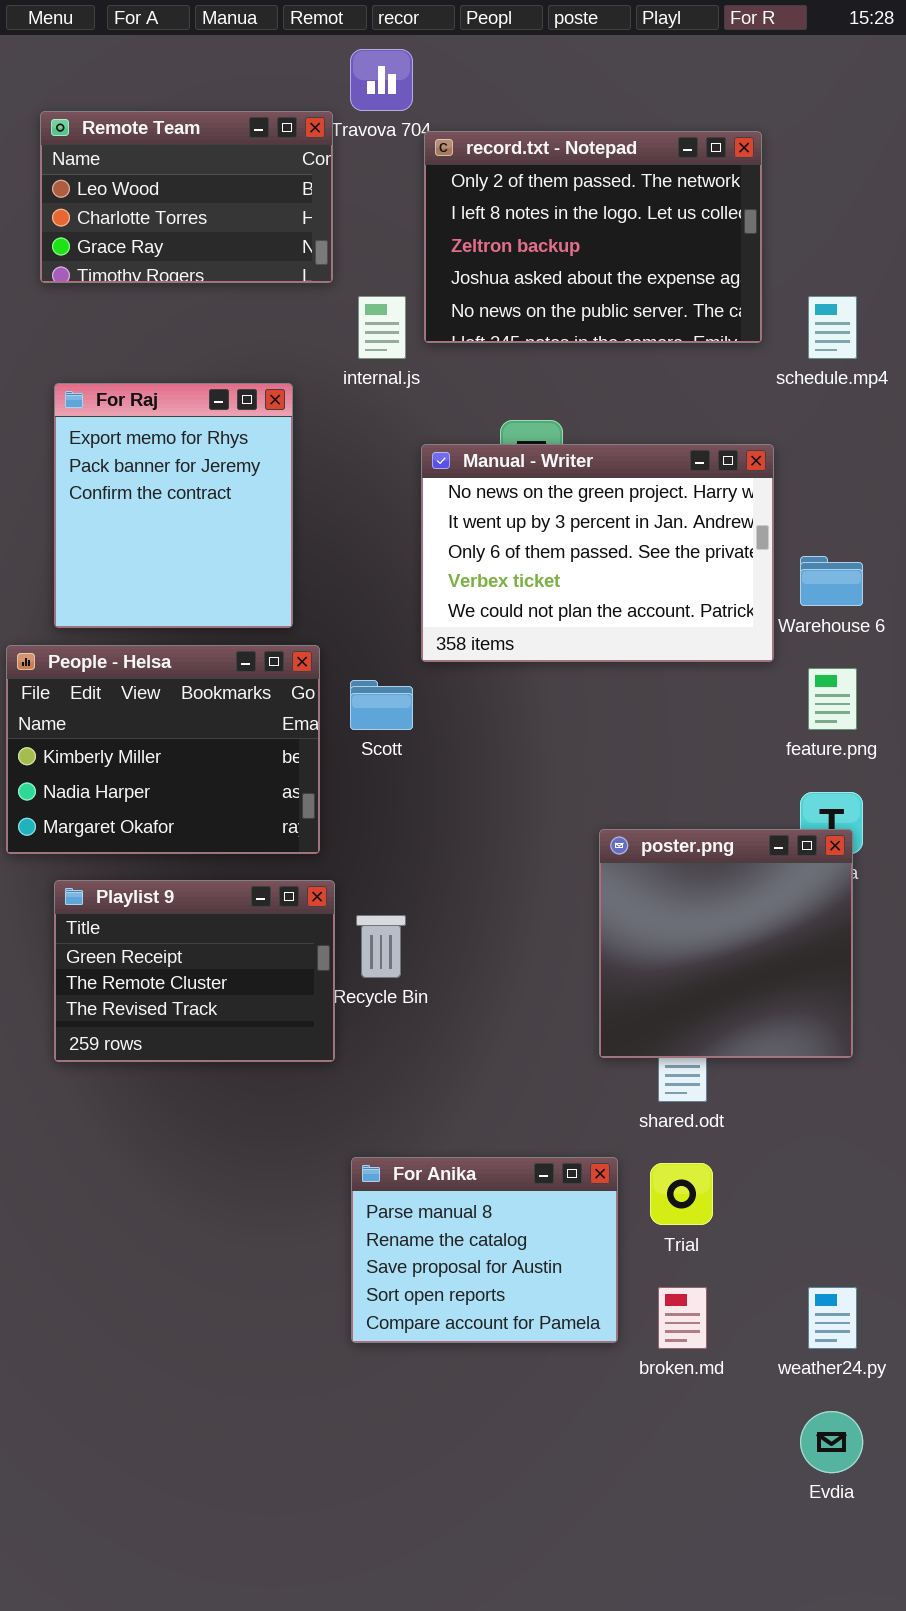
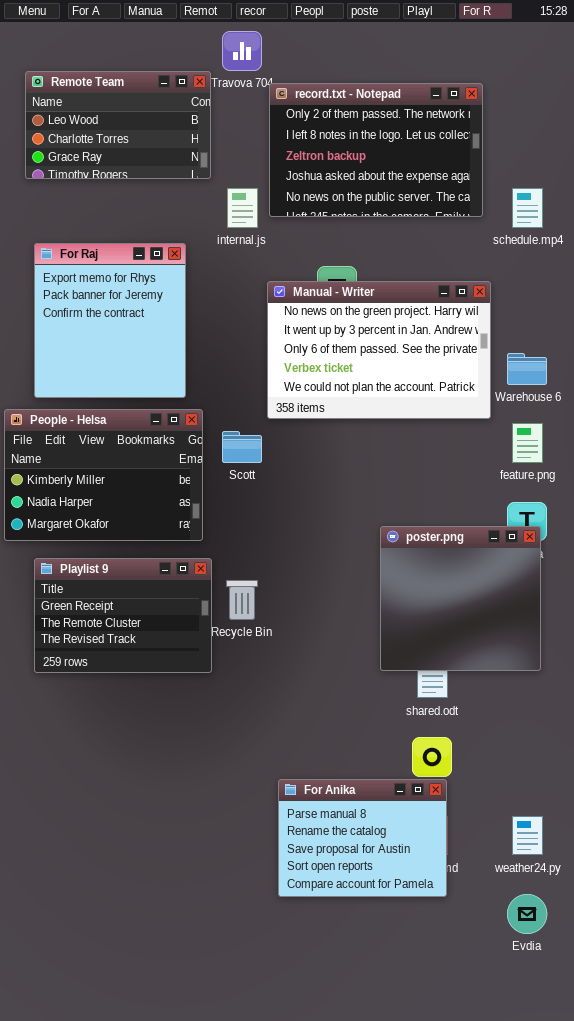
For Anika: [351,1157,618,1343] -> [278,779,447,897], moved

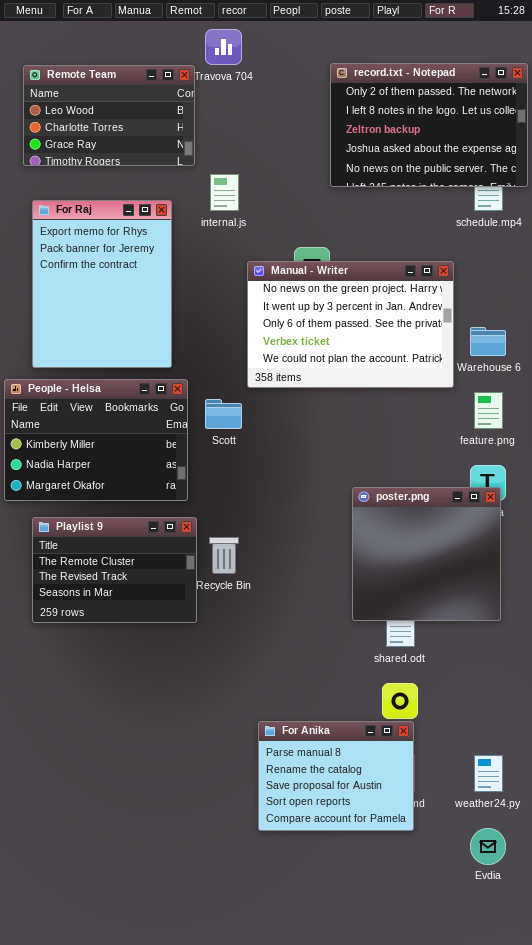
record.txt - Notepad: [269,83,483,217] -> [330,63,528,187], moved
For Raj: [34,243,186,398] -> [32,200,172,368], resized
Playlist 9: [34,558,212,673] -> [32,517,197,623], scrolled down 1 row

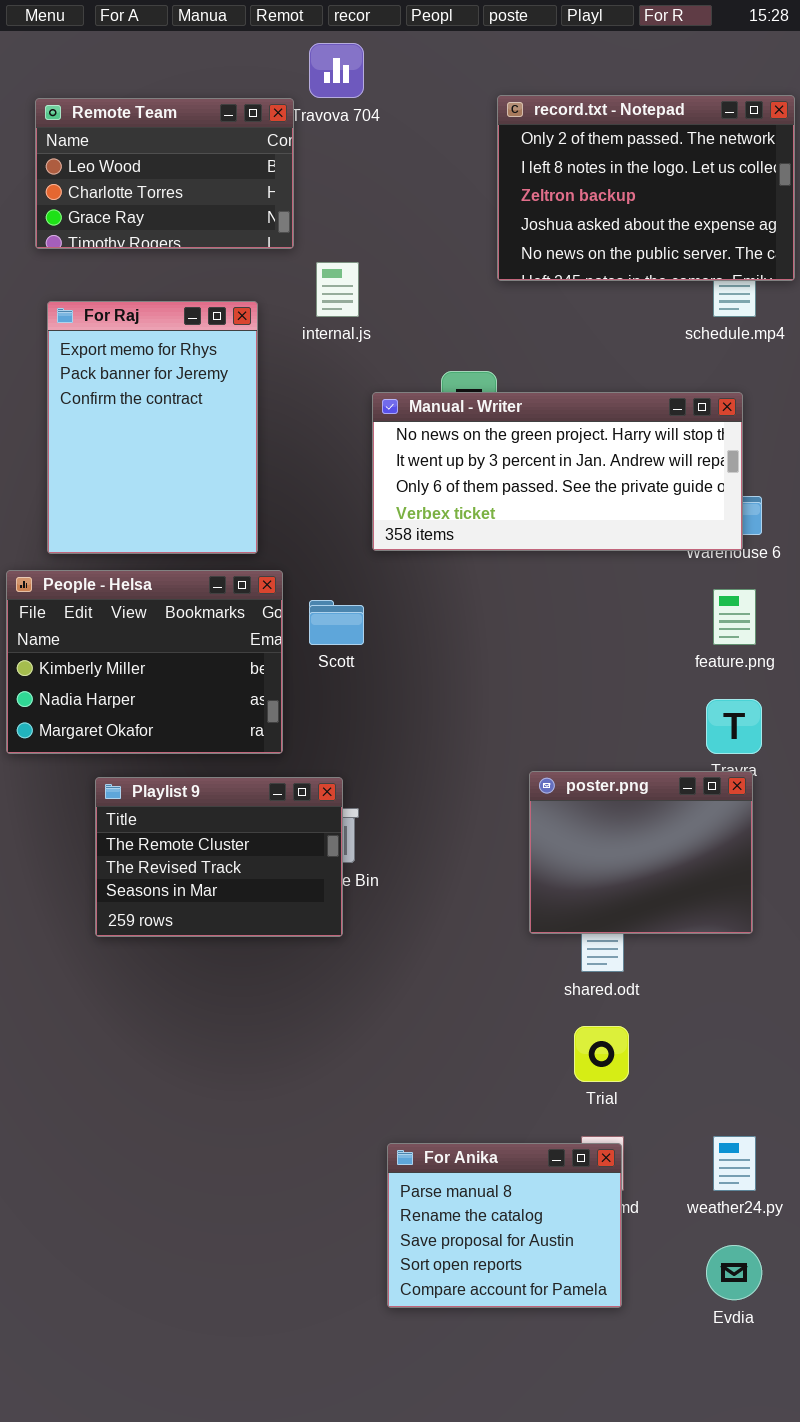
Manual - Writer: [247,261,454,388] -> [372,392,743,551], resized
poster.png: [352,487,501,621] -> [529,771,753,934], resized
Playlist 9: [32,517,197,623] -> [95,777,343,937], moved
For Anika: [258,721,414,831] -> [387,1143,622,1308], moved

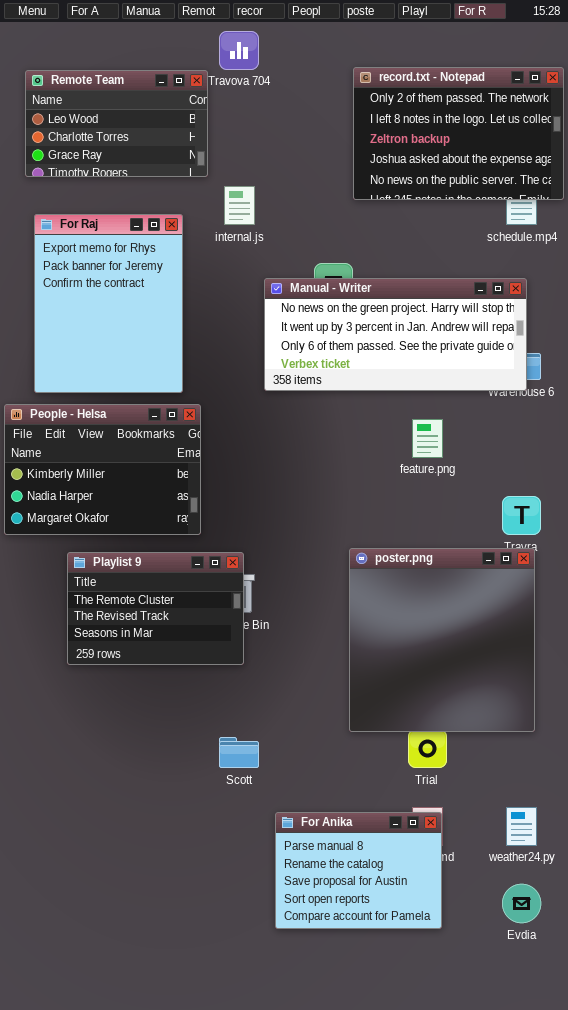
feature.png: [713,589,756,645] -> [412,419,443,458], moved
Scott: [309,600,364,645] -> [219,737,259,768], moved
poster.png: [529,771,753,934] -> [349,548,535,732], resized

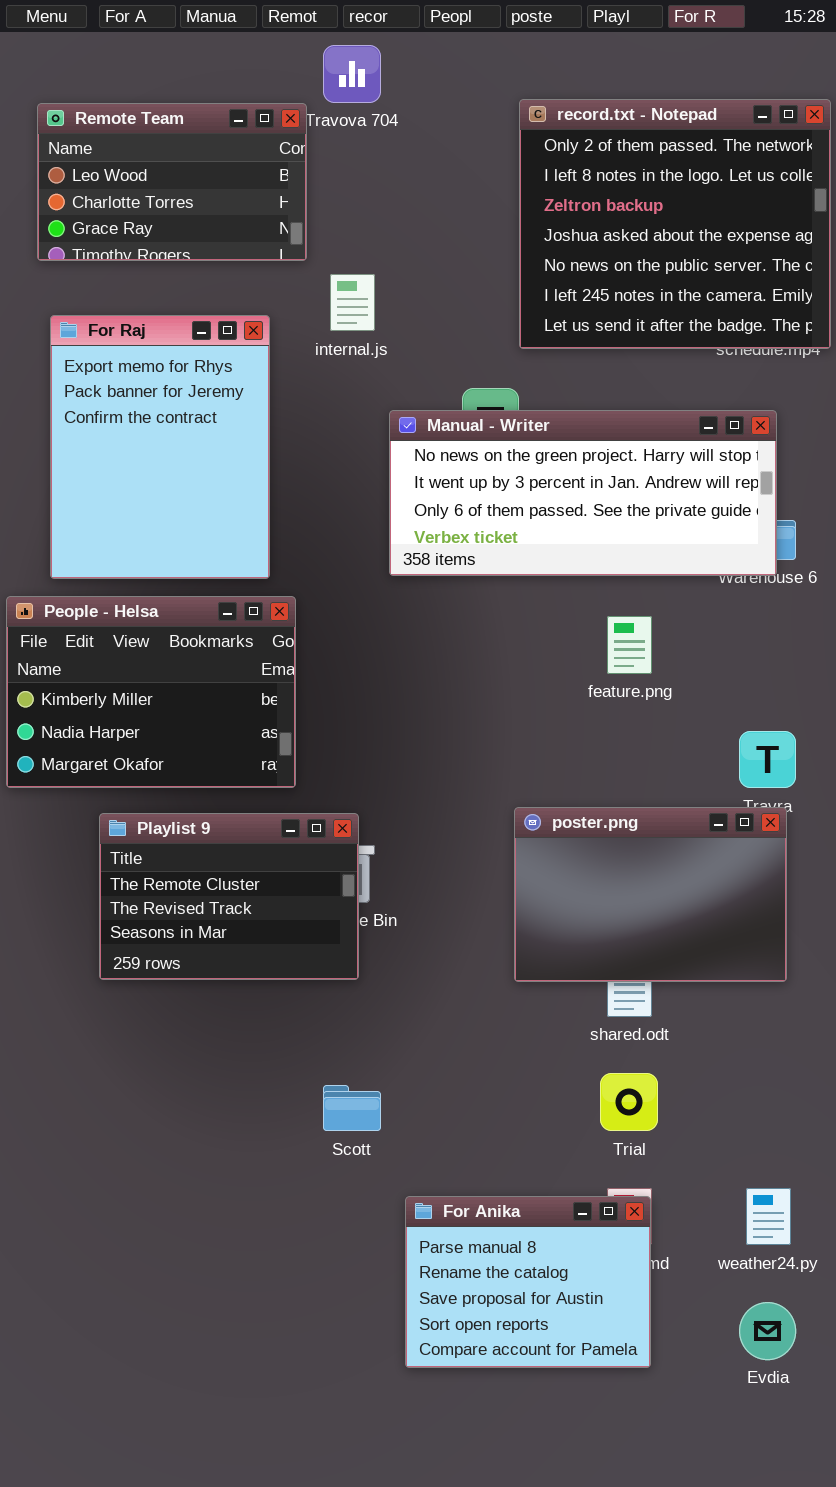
record.txt - Notepad: [353,67,564,200] -> [519,99,831,349], resized
poster.png: [349,548,535,732] -> [514,807,787,982], resized

